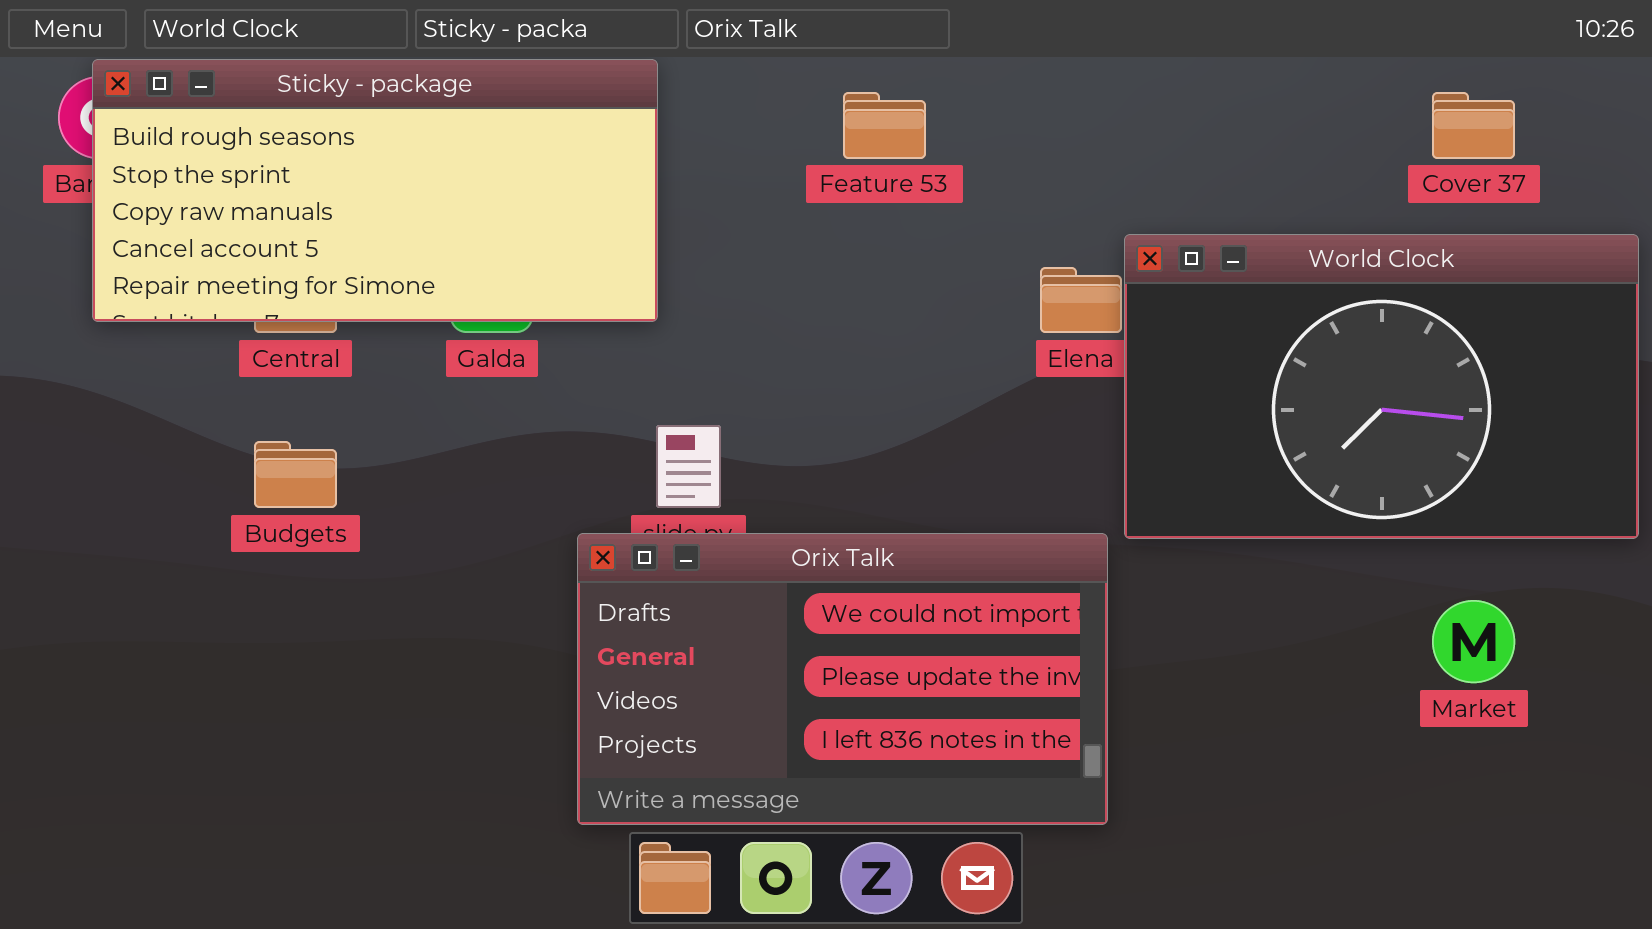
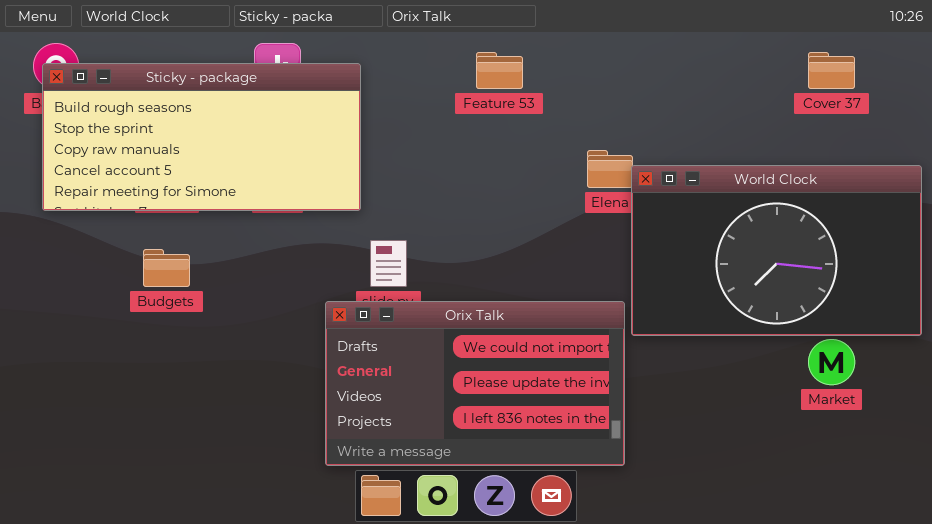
Sticky - package: [92,59,658,322] -> [42,63,361,211], moved
World Clock: [1124,234,1639,539] -> [631,165,922,336], moved

